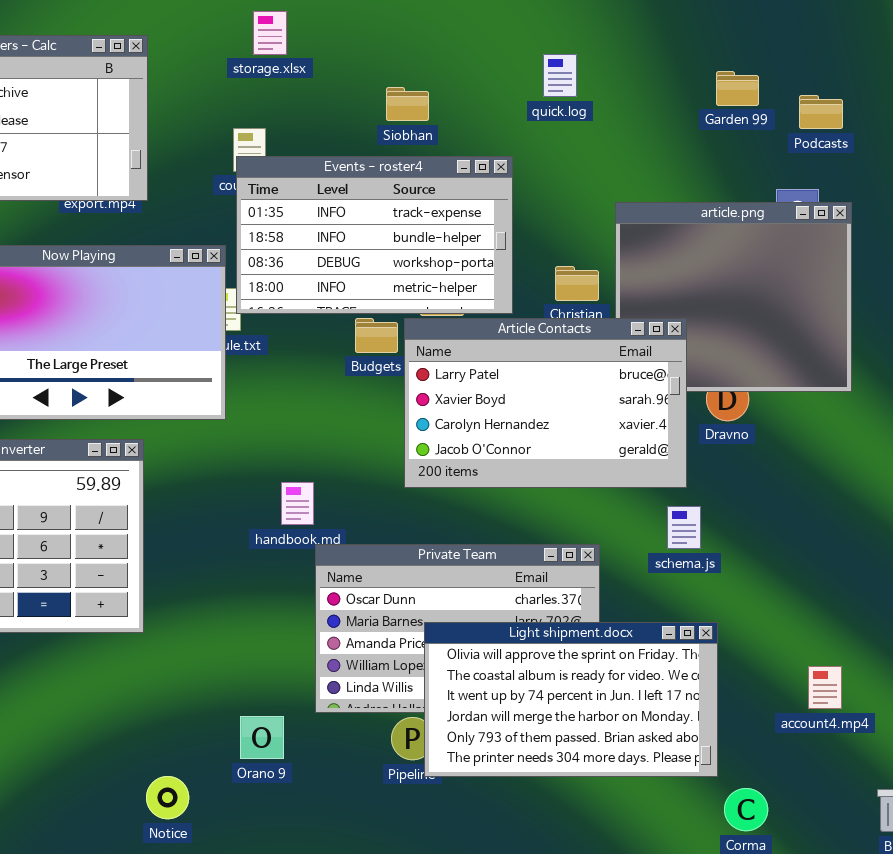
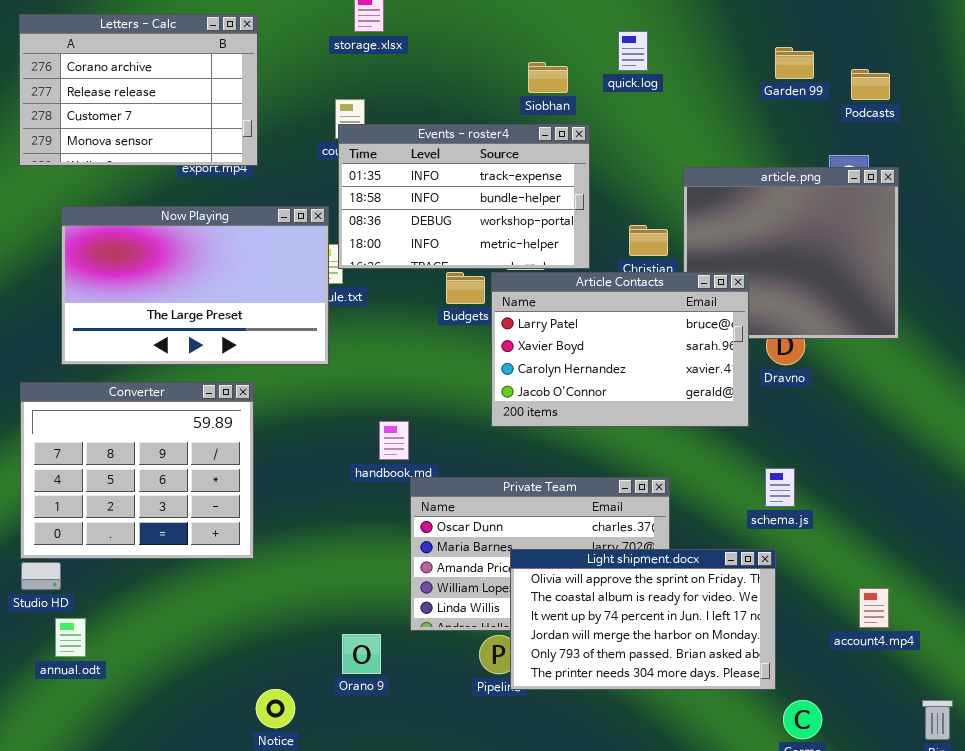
Siobhan: [386,87,429,121] -> [528,62,568,93], moved
schema.js: [667,506,701,549] -> [765,468,795,507], moved

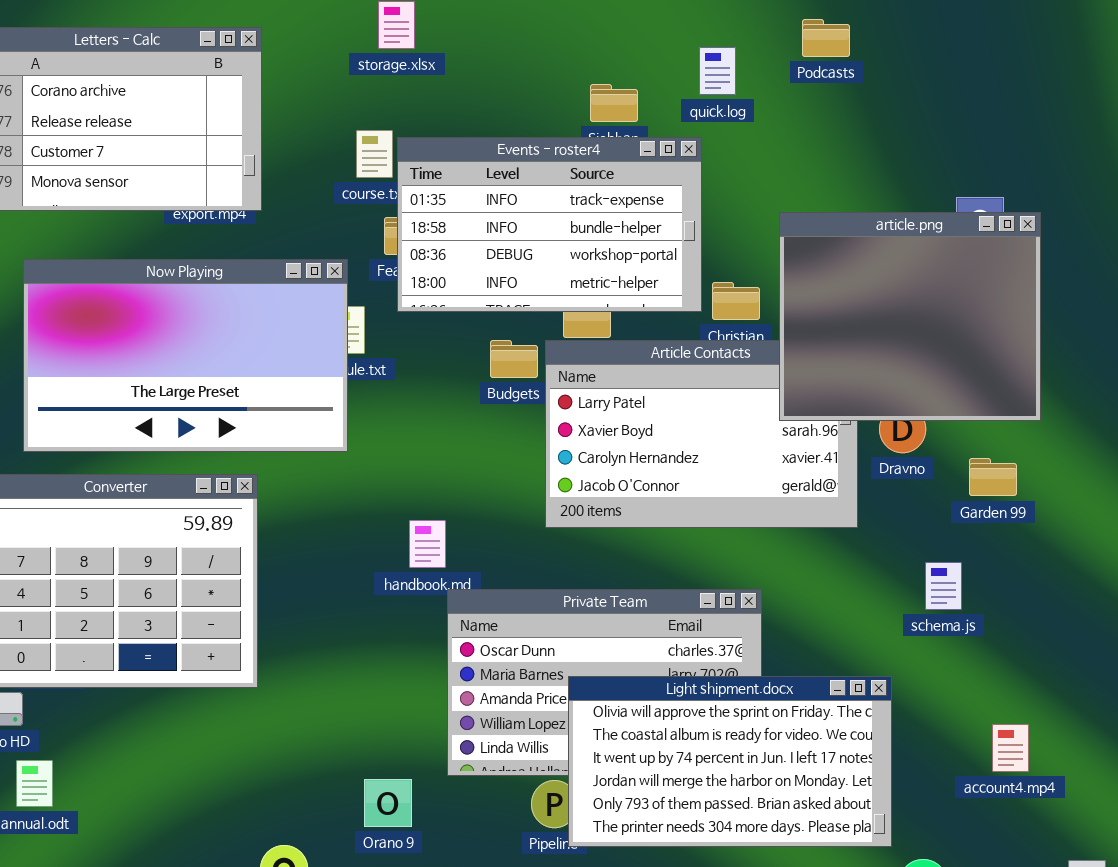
Garden 99: [775,47,814,79] -> [969,458,1017,496], moved
Podcasts: [851,69,890,100] -> [802,19,850,57], moved
Events - roster4: [338,124,590,269] -> [397,137,702,312], moved
article.png: [683,167,899,339] -> [779,212,1041,421], raised
schema.js: [765,468,795,507] -> [925,562,962,610], moved

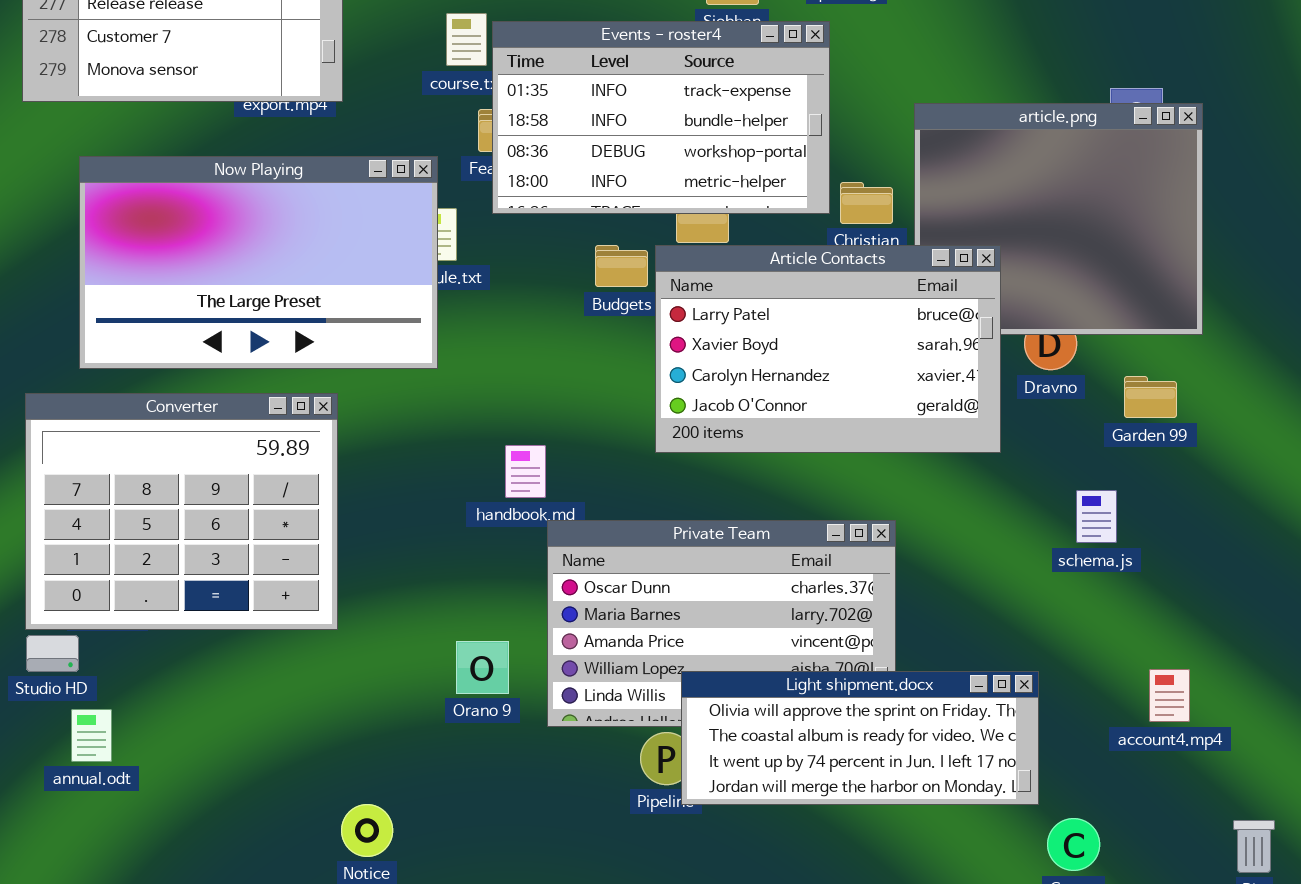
Article Contacts: [545,340,858,528] -> [655,245,1001,453], raised
Light shipment.docx: [568,676,892,847] -> [681,671,1039,805], resized
Orano 9: [364,779,412,827] -> [456,641,509,694], moved

